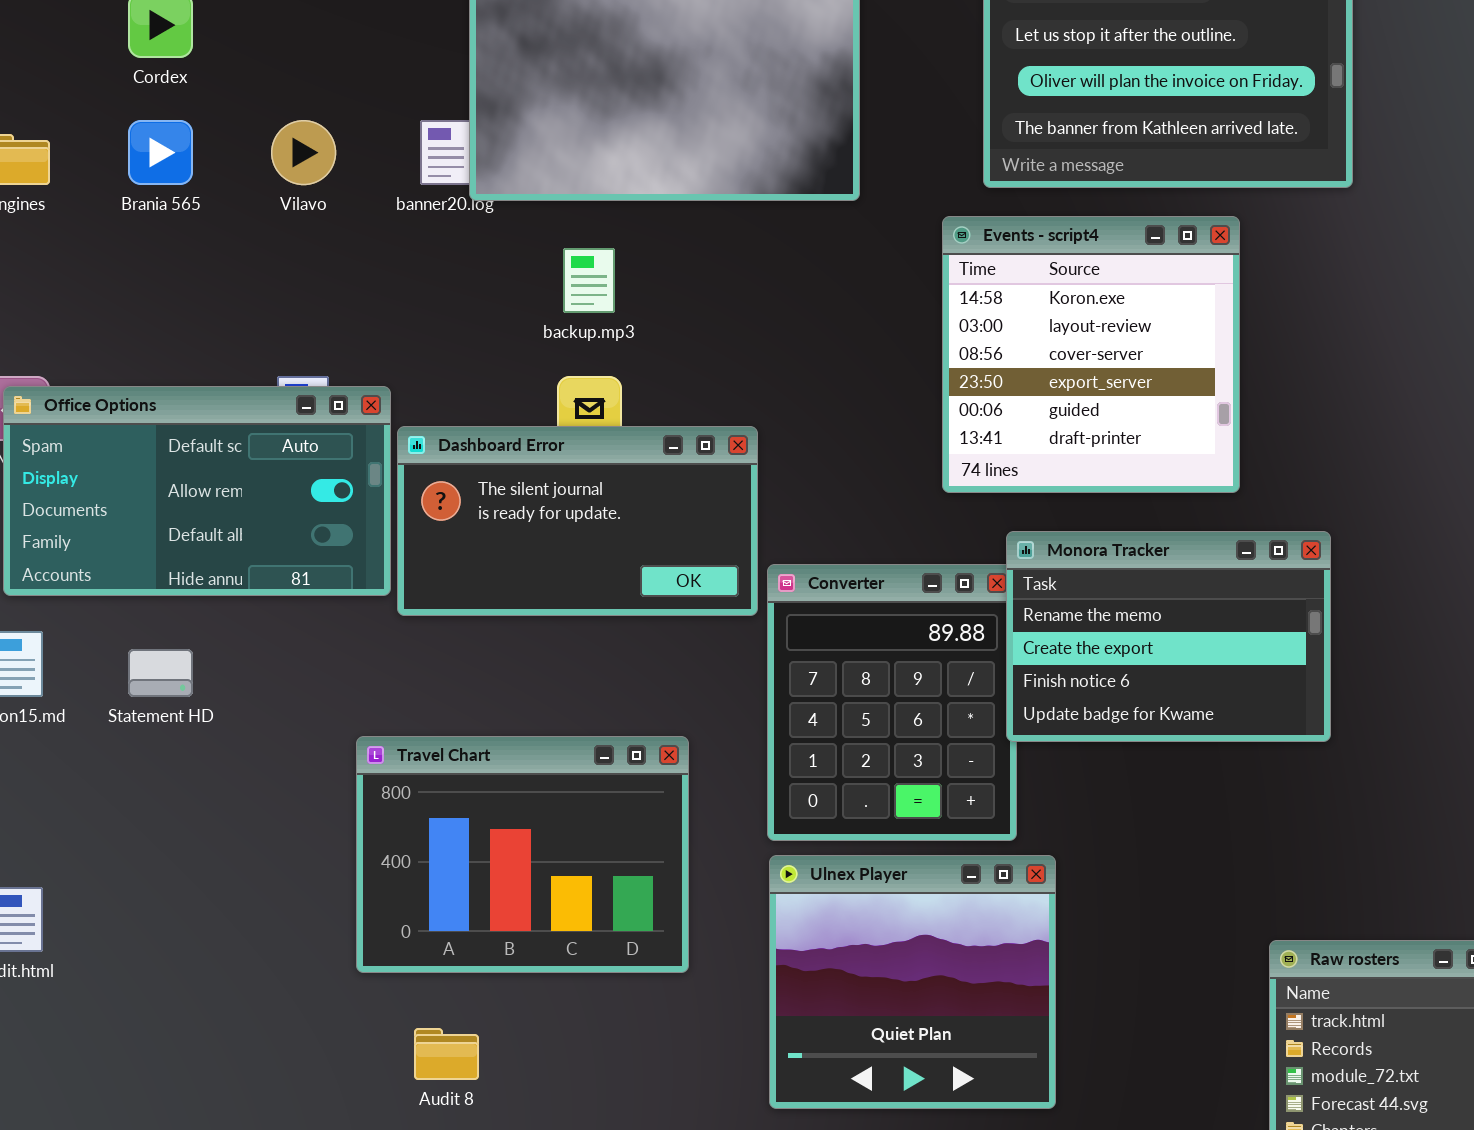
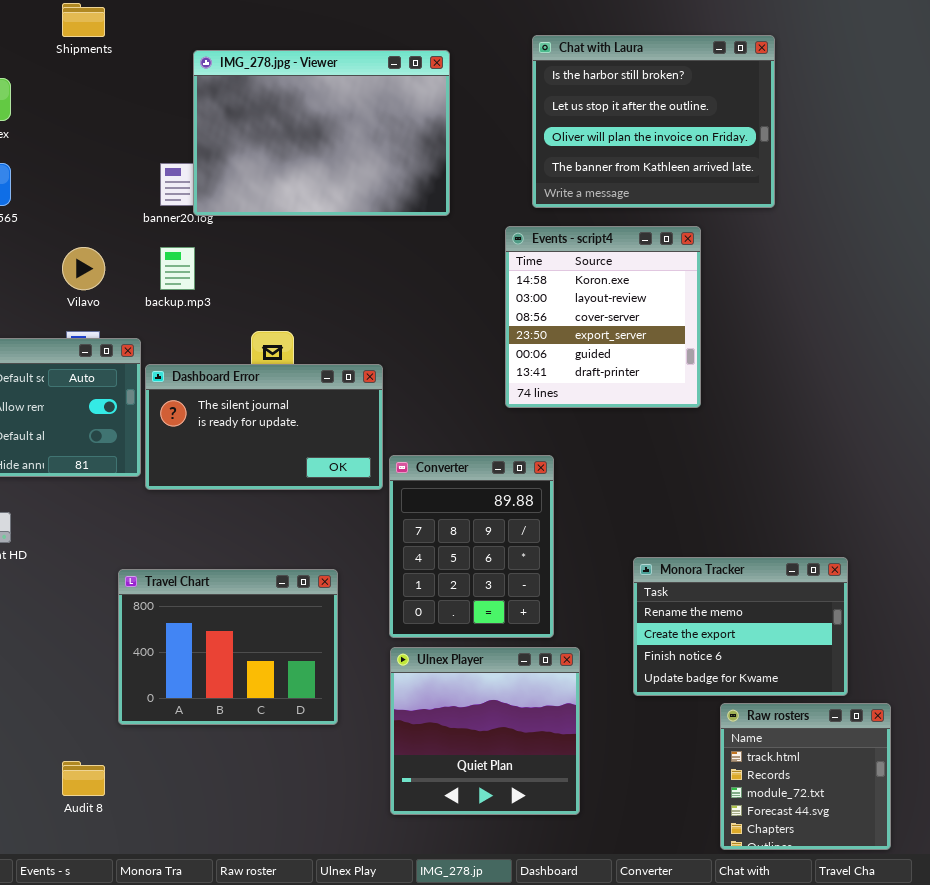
Vilavo: [271,120,336,185] -> [62,247,105,290], moved
backup.mp3: [563,248,615,313] -> [160,247,195,290], moved
Monora Tracker: [1006,531,1331,742] -> [633,557,848,696], moved
Audit 8: [414,1028,479,1080] -> [62,761,105,796], moved

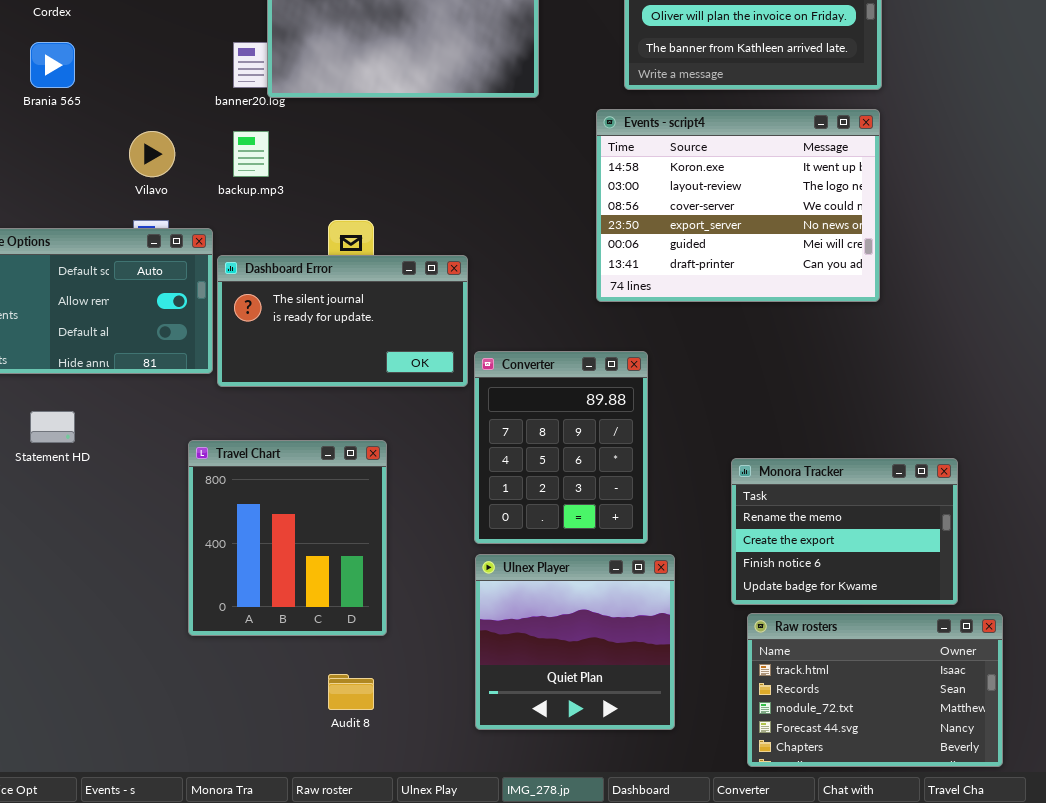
Events - script4: [505,226,701,408] -> [596,109,880,302], resized
Travel Chart: [118,569,338,725] -> [188,440,387,636], resized
Raw rosters: [720,703,891,850] -> [747,613,1003,767], resized
Audit 8: [62,761,105,796] -> [328,674,374,710], moved

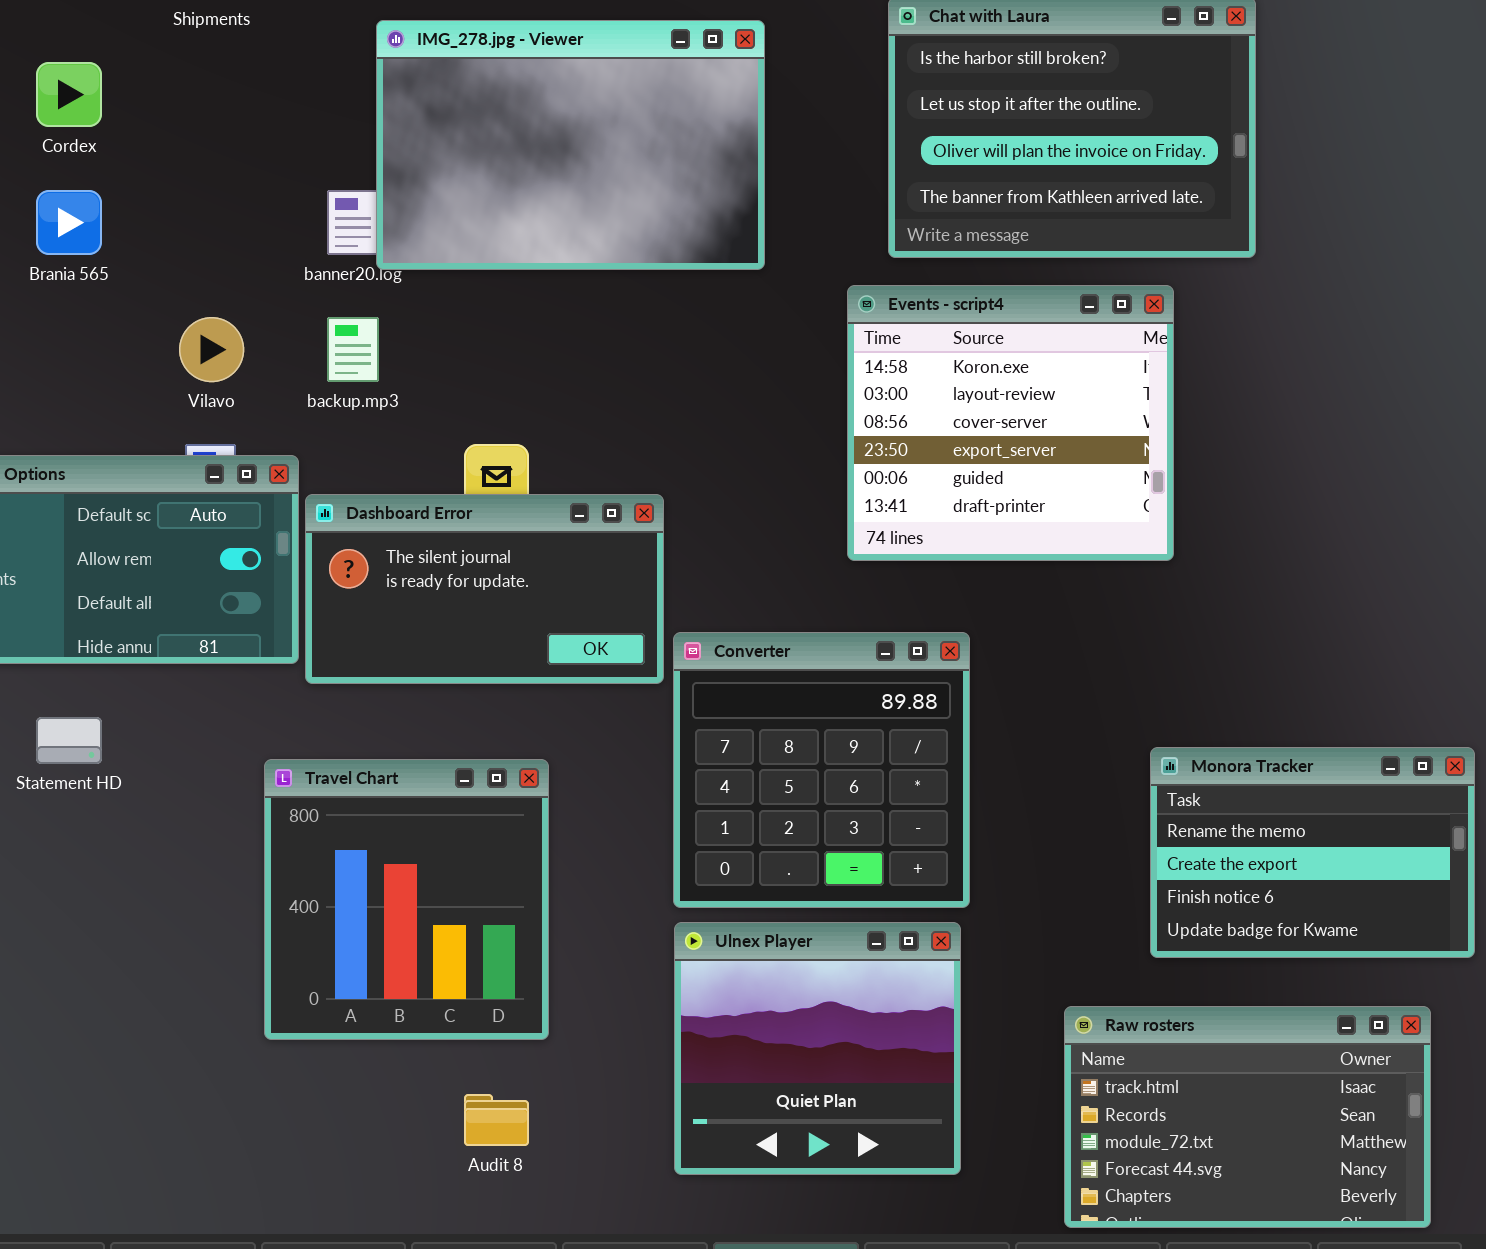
Events - script4: [596,109,880,302] -> [847,285,1174,561], resized
Converter: [474,351,648,544] -> [673,632,970,908], resized
Monora Tracker: [731,458,958,605] -> [1150,747,1475,958], moved

